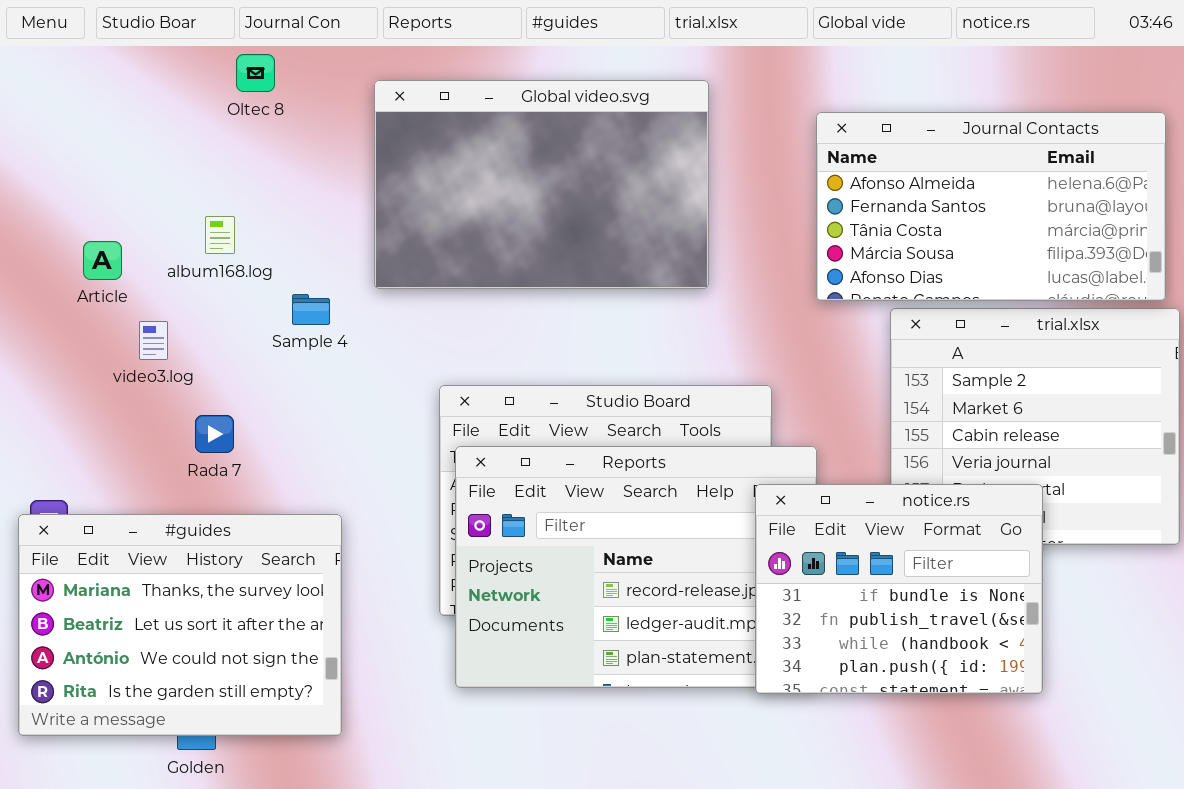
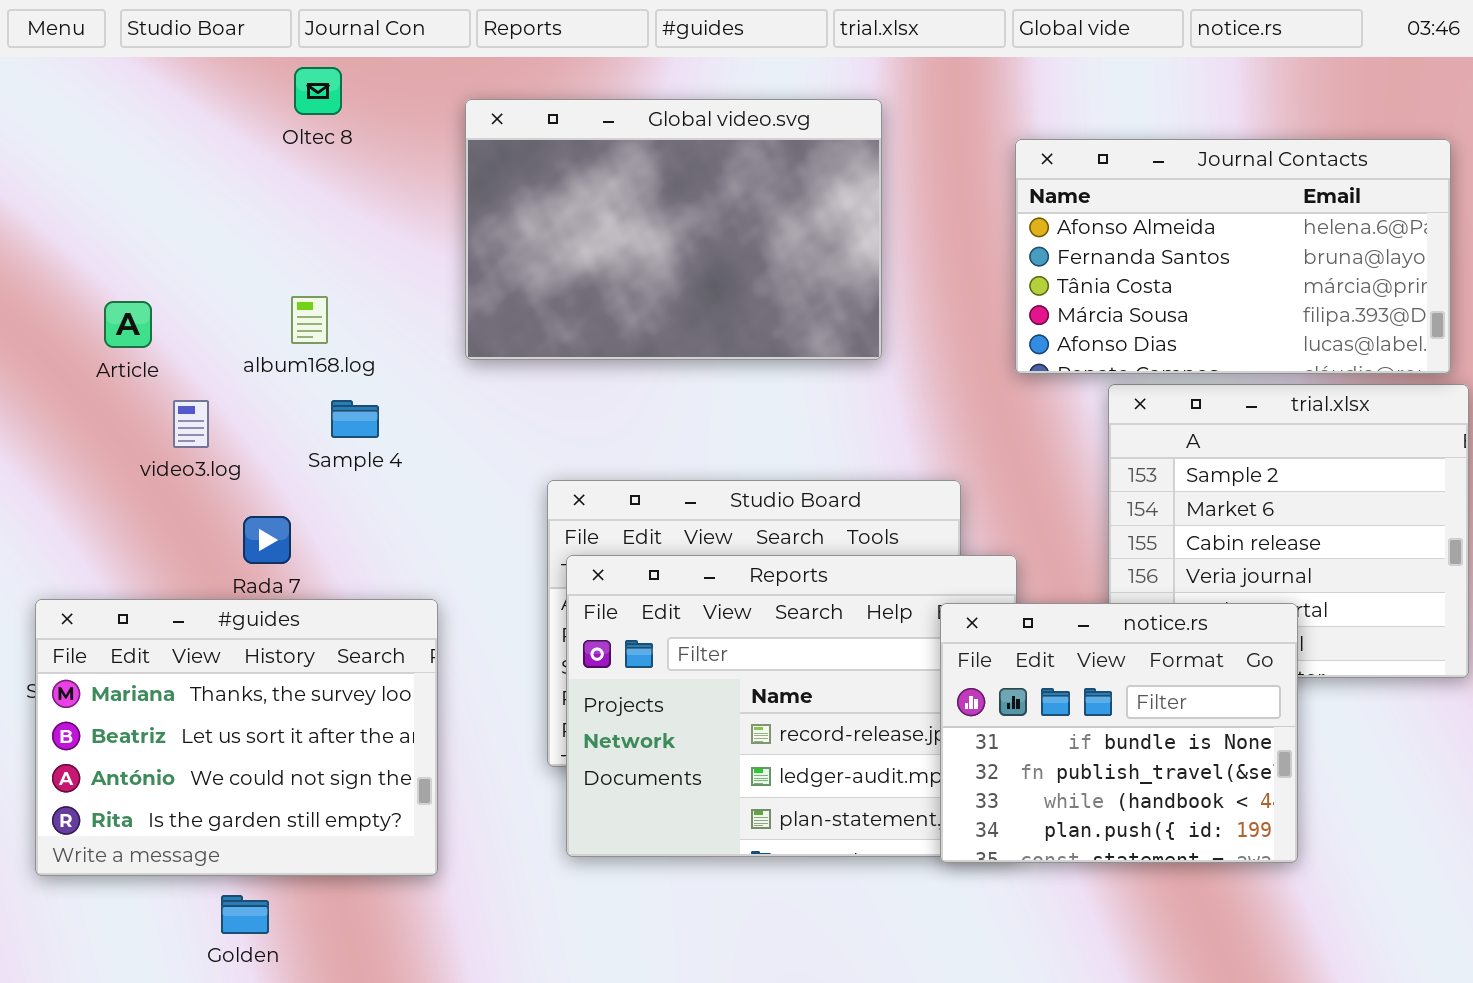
album168.log: [205,216,235,254] -> [291,296,328,344], moved
Sample 4: [292,294,330,325] -> [331,400,379,438], moved
#guides: [18,514,342,736] -> [35,599,438,876], moved

